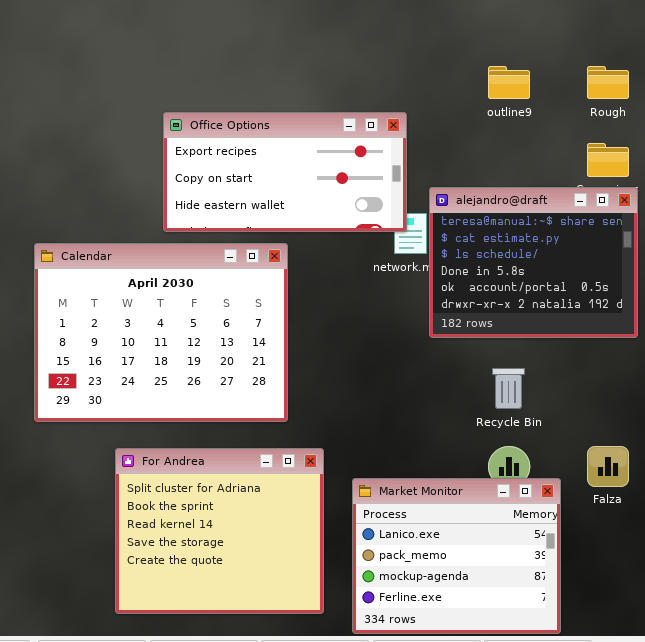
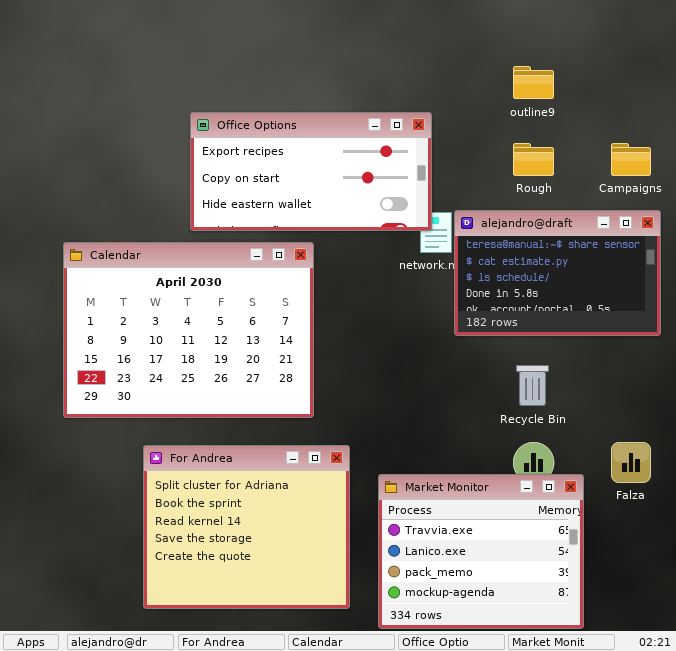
Rough: [587,66,629,99] -> [513,143,554,176], moved
alejandro@draft: [429,187,638,338] -> [454,210,661,336], resized
Market Monitor: [352,478,561,634] -> [378,474,584,629], scrolled up 1 row

